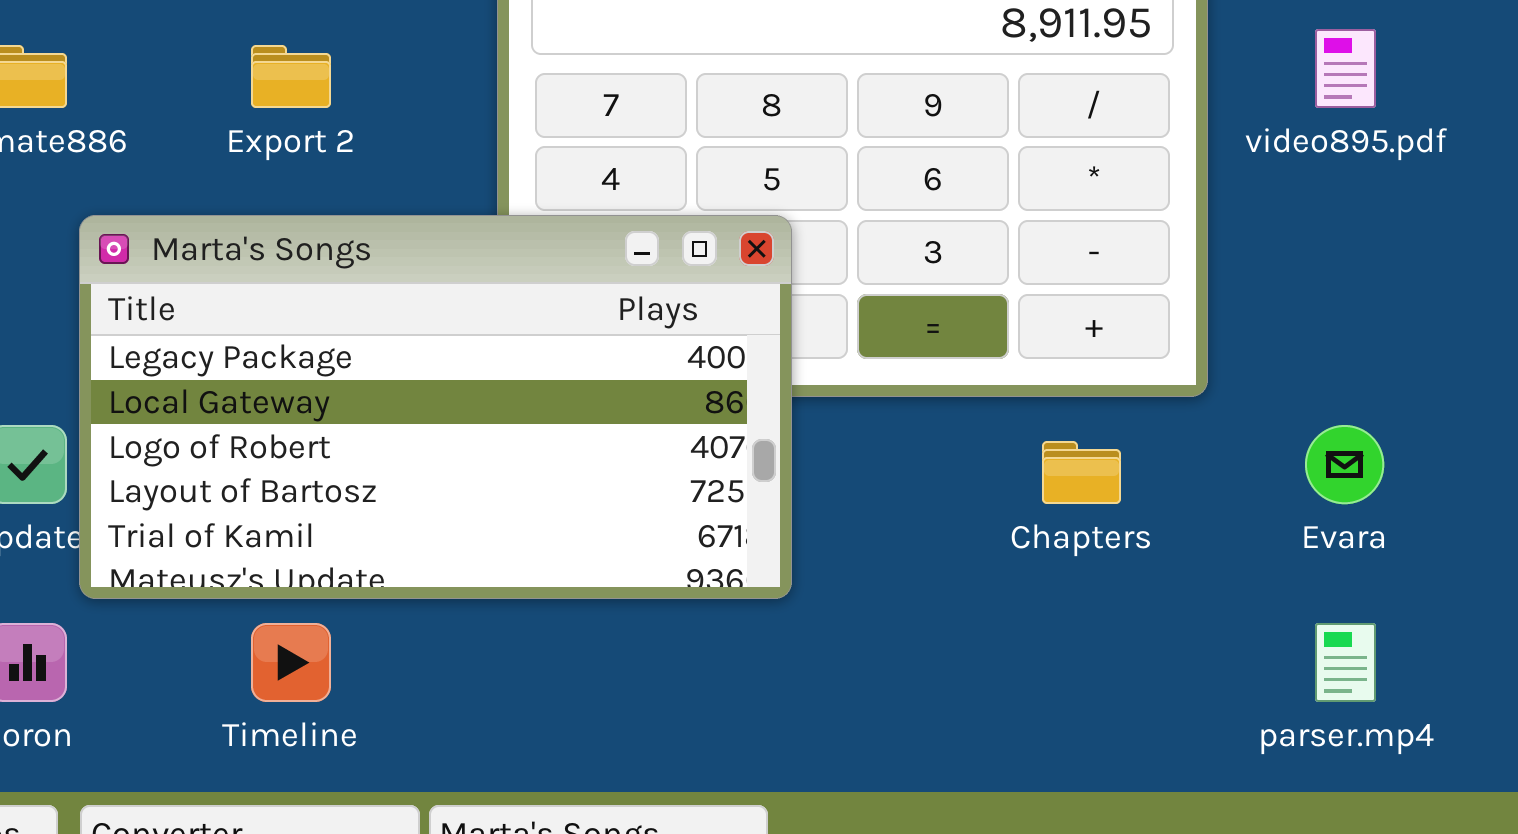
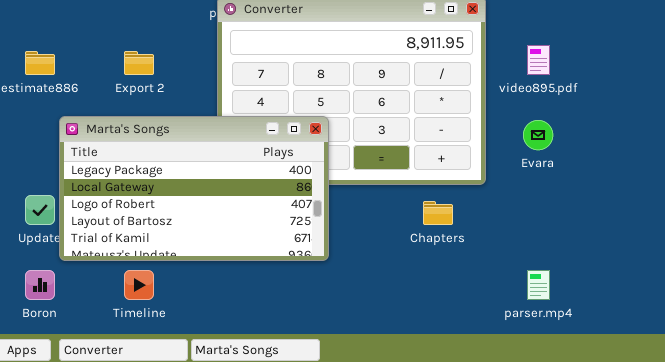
Evara: [1305,425,1384,504] -> [523,120,553,150], moved

